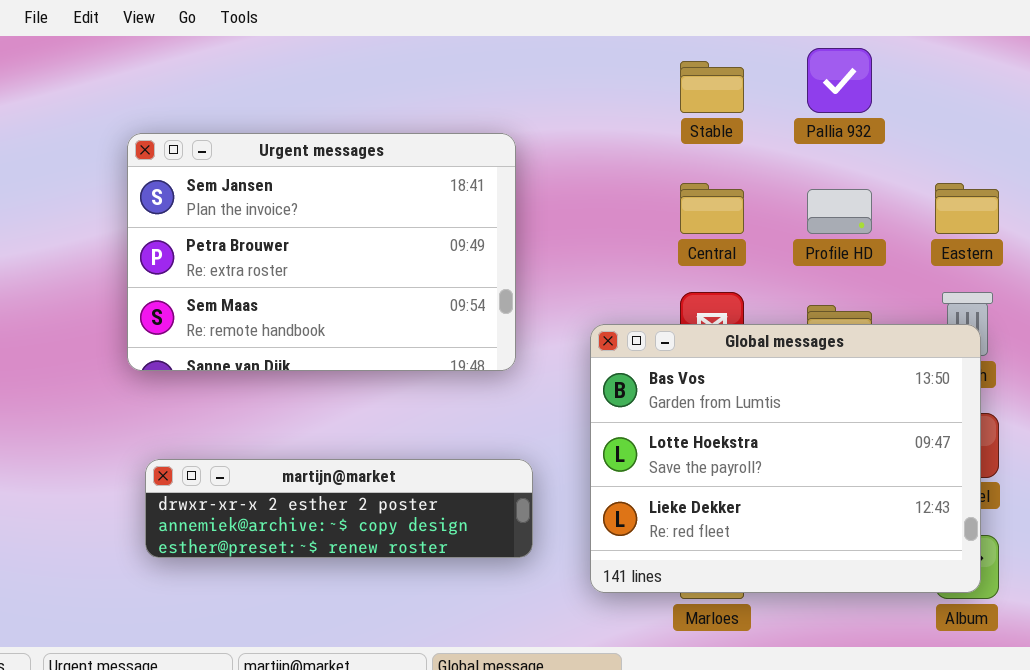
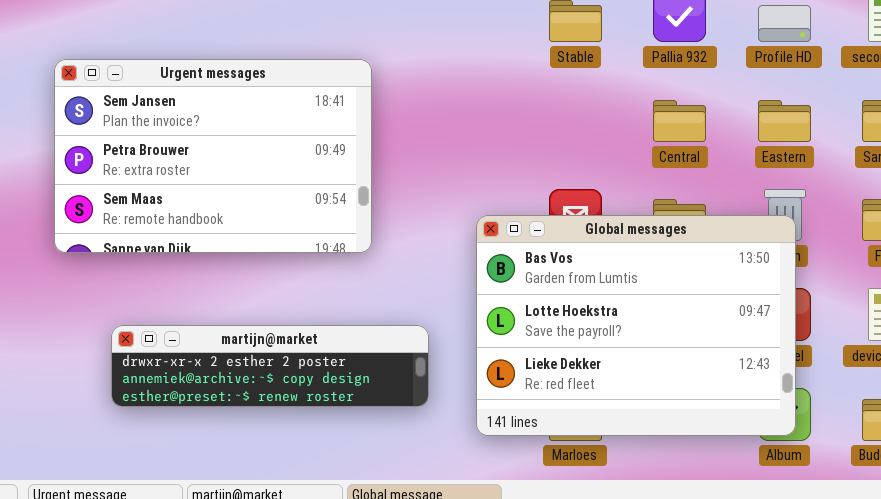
Urgent messages: [127,133,516,371] -> [54,59,372,253], moved
Central: [680,183,744,234] -> [653,100,706,142], moved
Profile HD: [807,189,872,234] -> [758,5,811,42], moved

